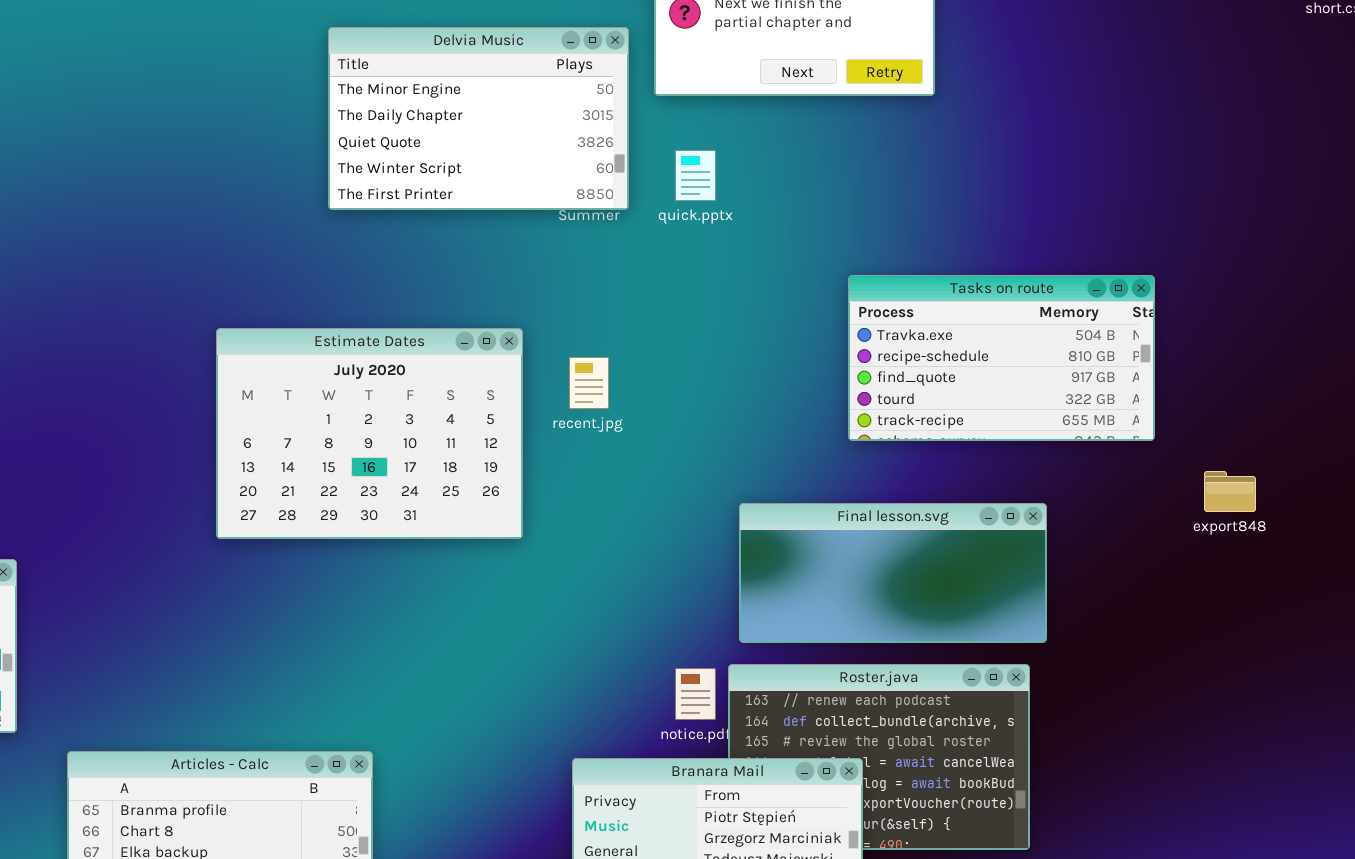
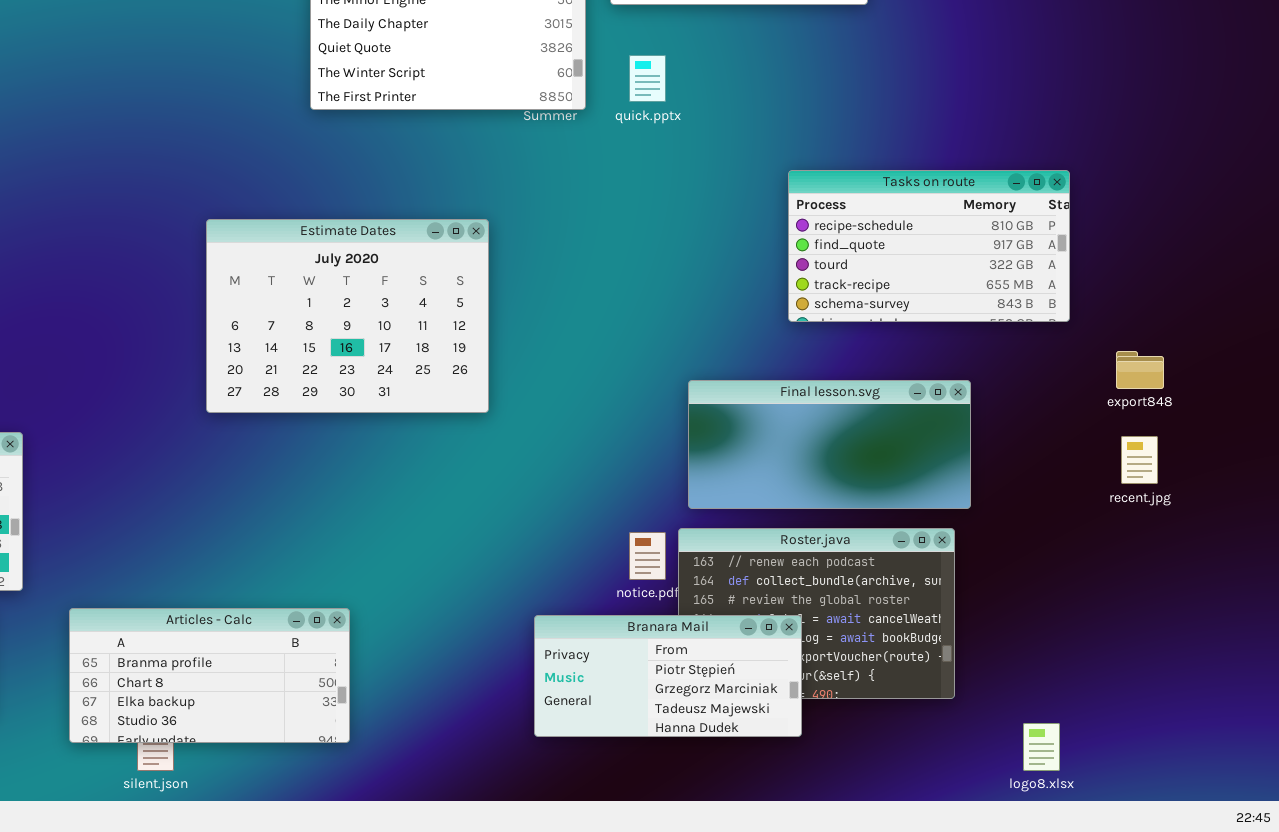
Tasks on route: [848,275,1155,441] -> [788,170,1070,322], scrolled down 1 row
recent.jpg: [569,357,609,409] -> [1121,436,1158,484], moved

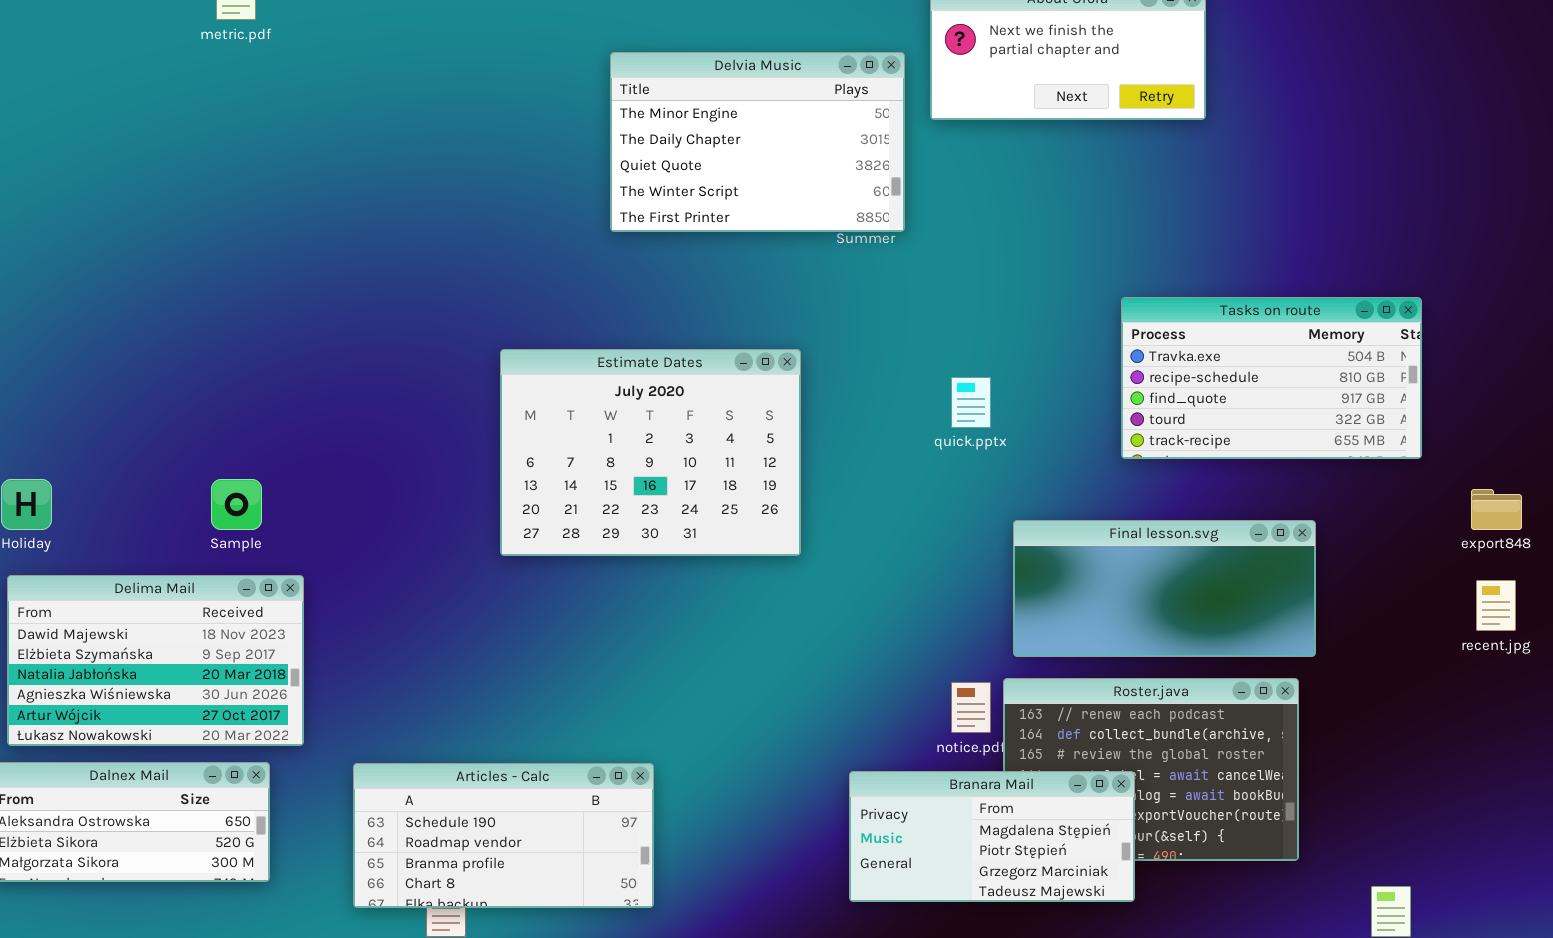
quick.pptx: [629,55,666,102] -> [951,377,991,428], moved
Tasks on route: [788,170,1070,322] -> [1121,297,1422,459], scrolled up 1 row
Articles - Calc: [69,608,350,743] -> [353,763,654,908], scrolled up 2 rows
Branara Mail: [534,615,802,737] -> [849,771,1135,902], scrolled up 1 row

